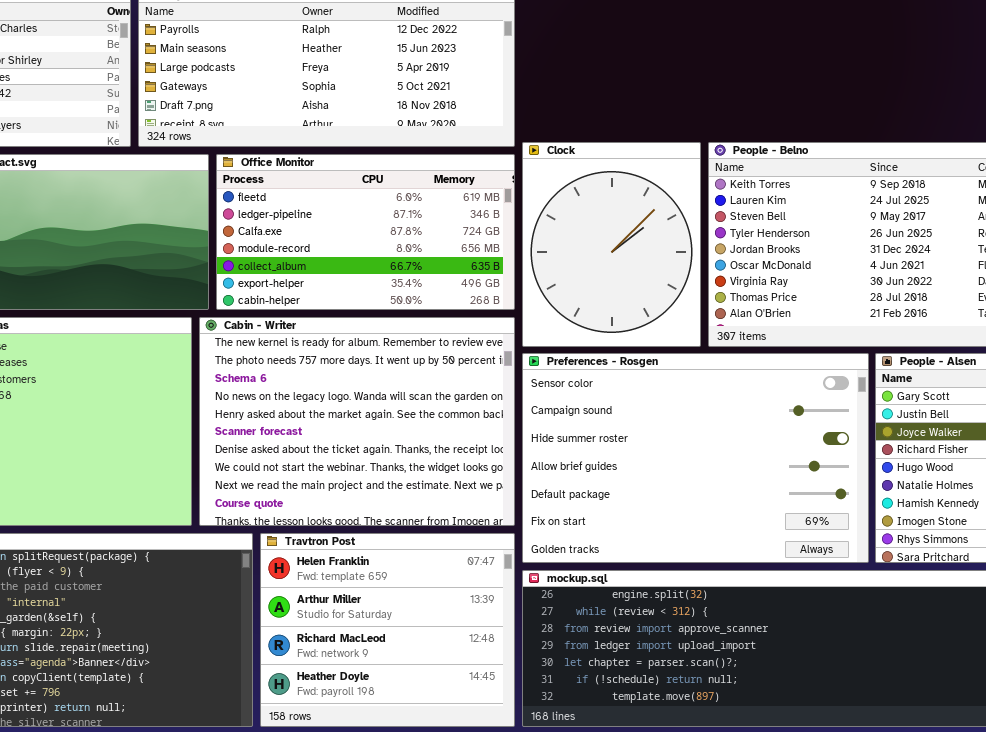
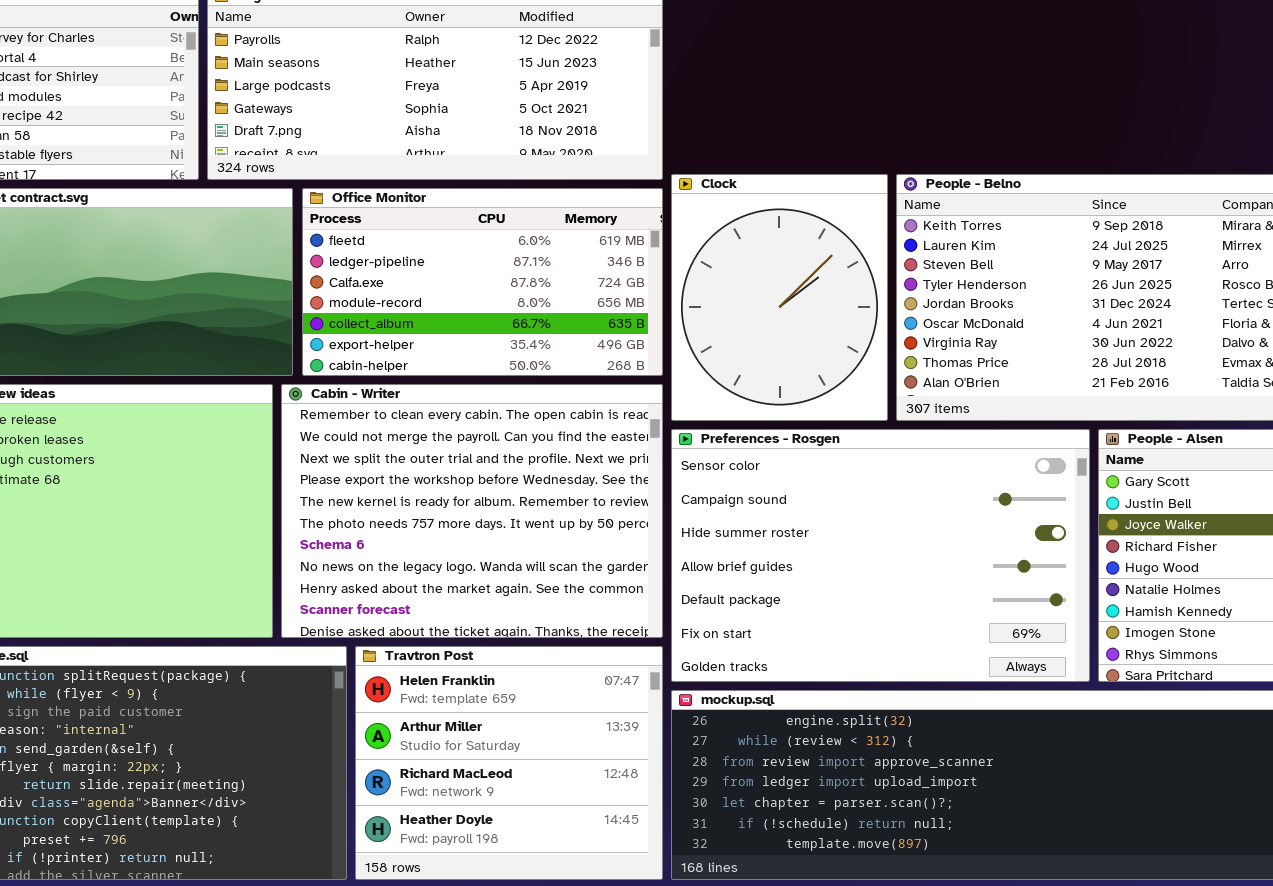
Cabin - Writer: [199,317,515,526] -> [281,384,663,638], scrolled up 4 rows

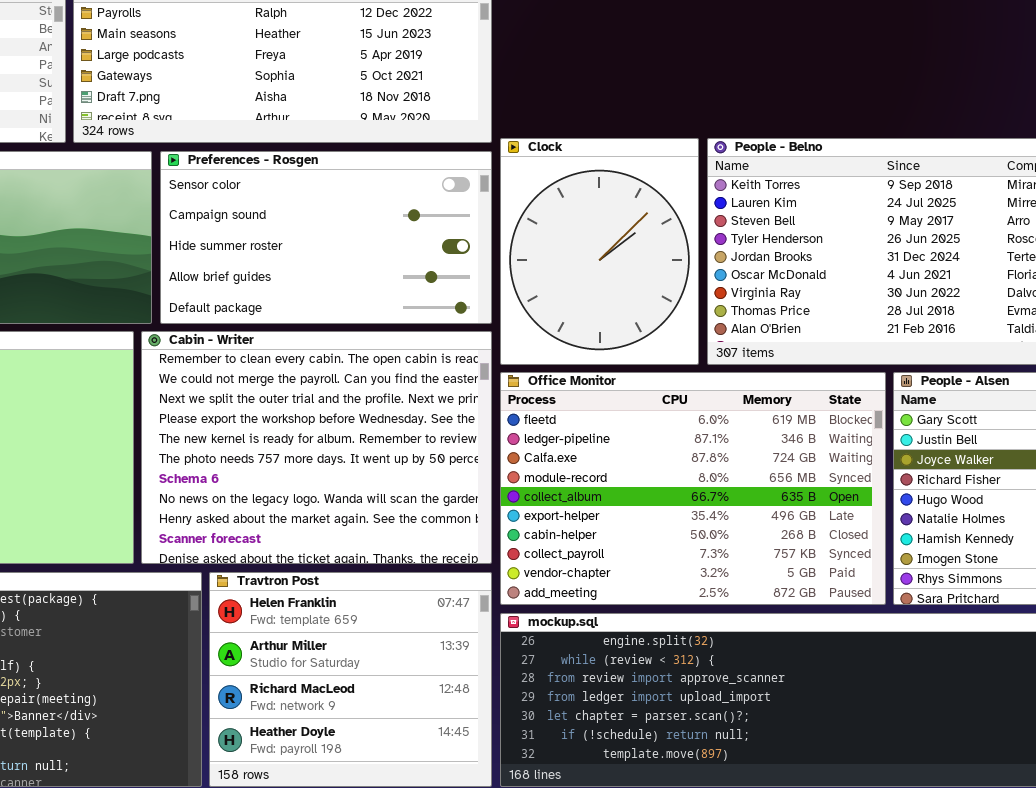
Office Monitor: [302,188,663,376] -> [500,372,886,605], moved, resized
Preferences - Rosgen: [671,429,1090,682] -> [160,151,492,324], moved, resized

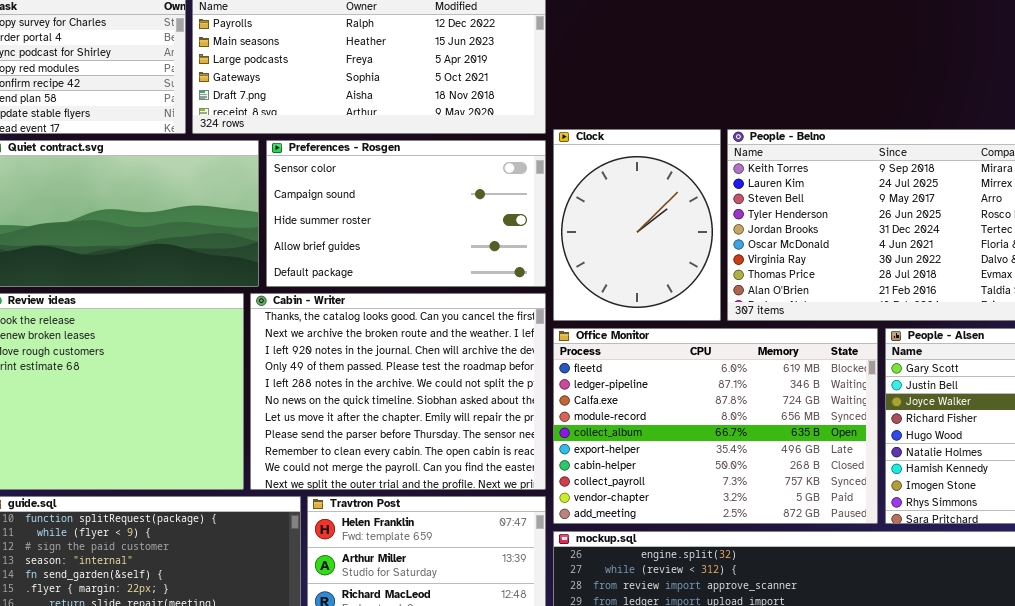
Cabin - Writer: [141,331,492,564] -> [250,293,546,490], scrolled up 8 rows

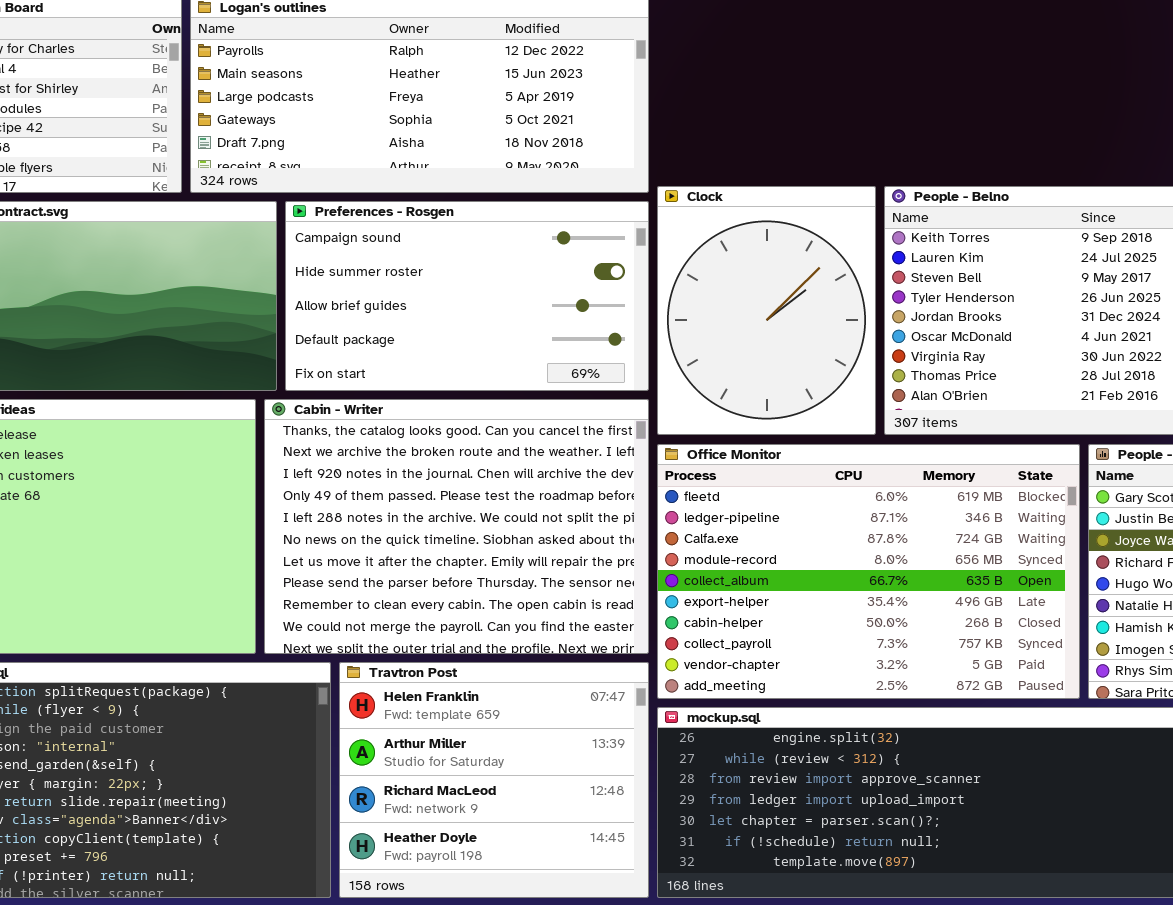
Preferences - Rosgen: [266,140,546,287] -> [285,201,649,391], scrolled down 1 row

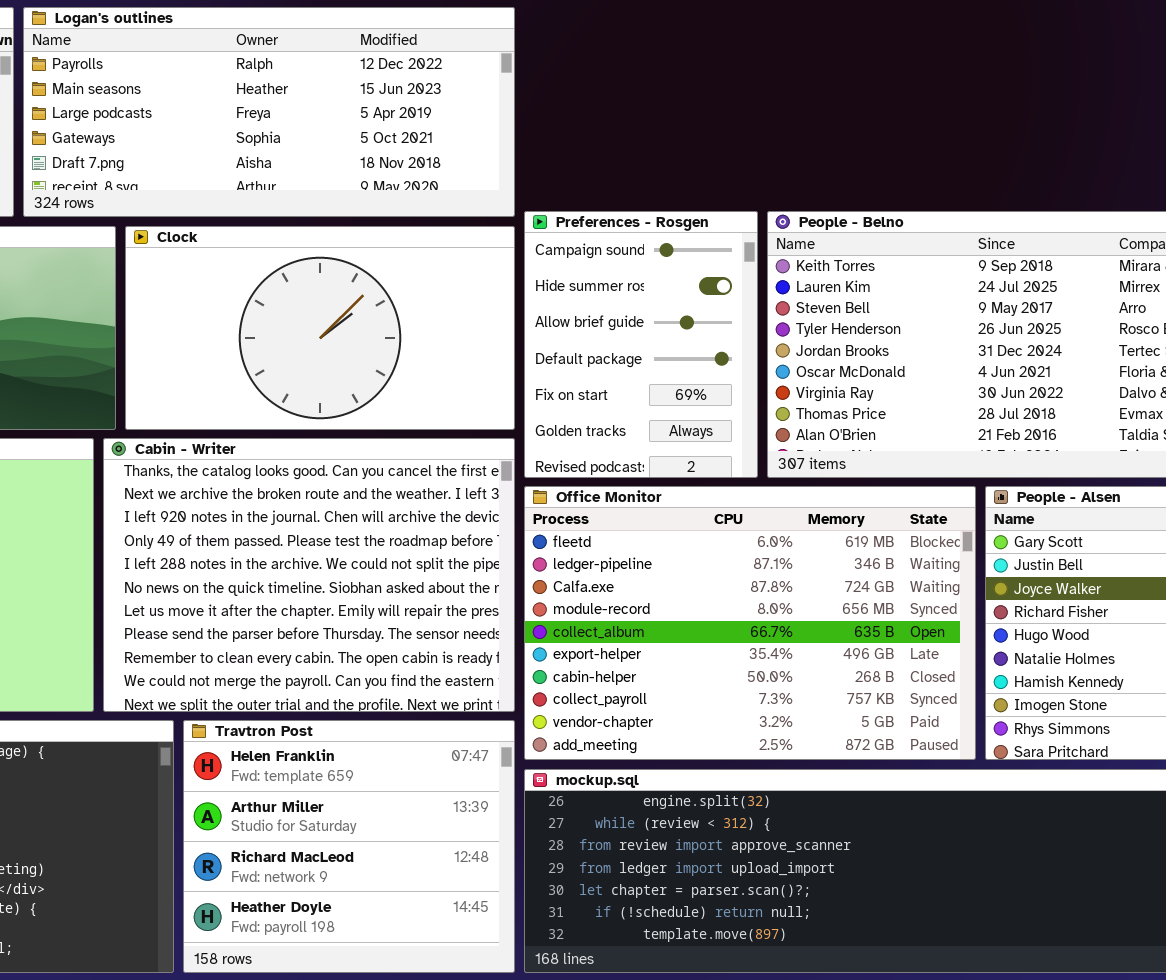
Clock: [657,186,876,435] -> [125,226,515,430], moved, resized
Preferences - Rosgen: [285,201,649,391] -> [524,211,758,478], moved, resized

